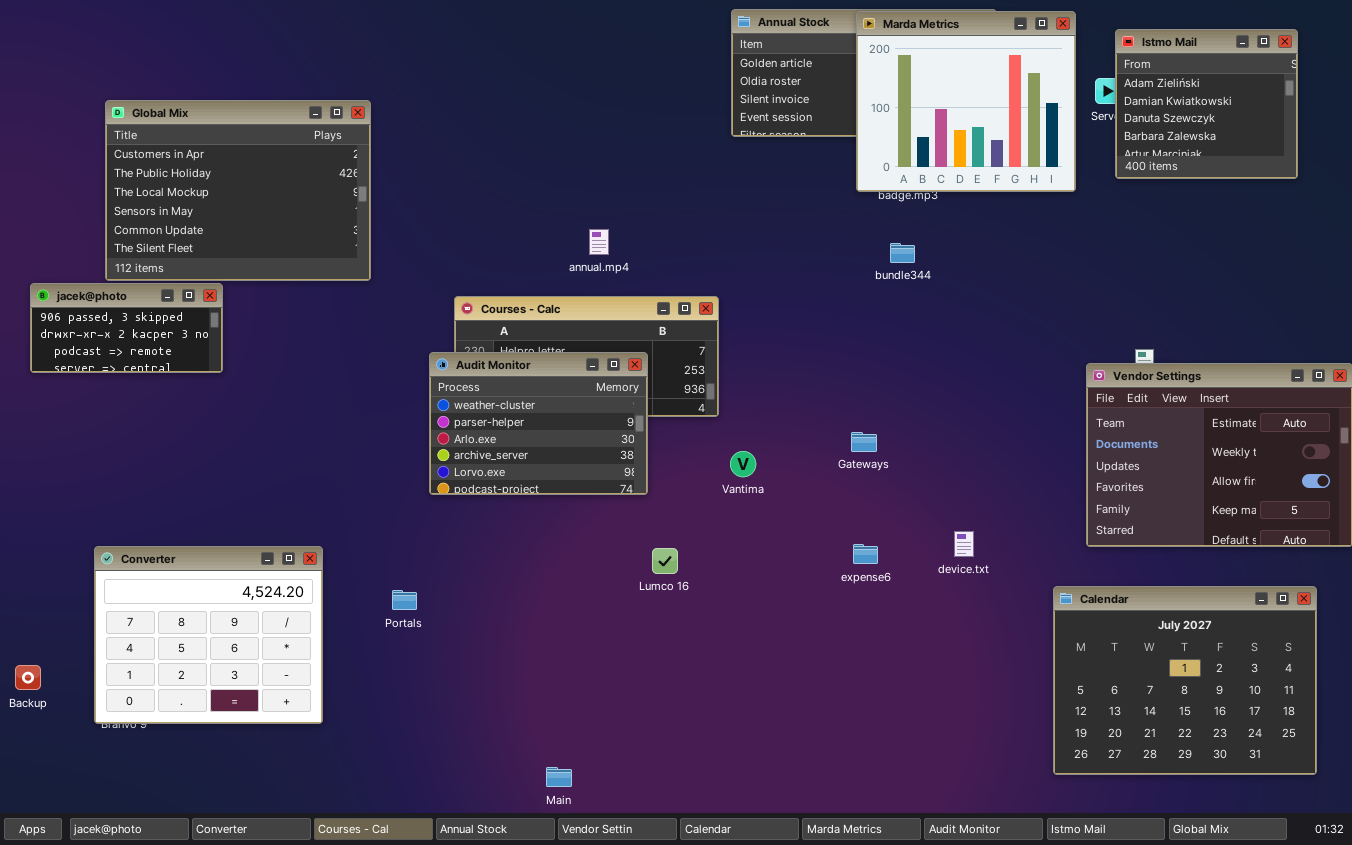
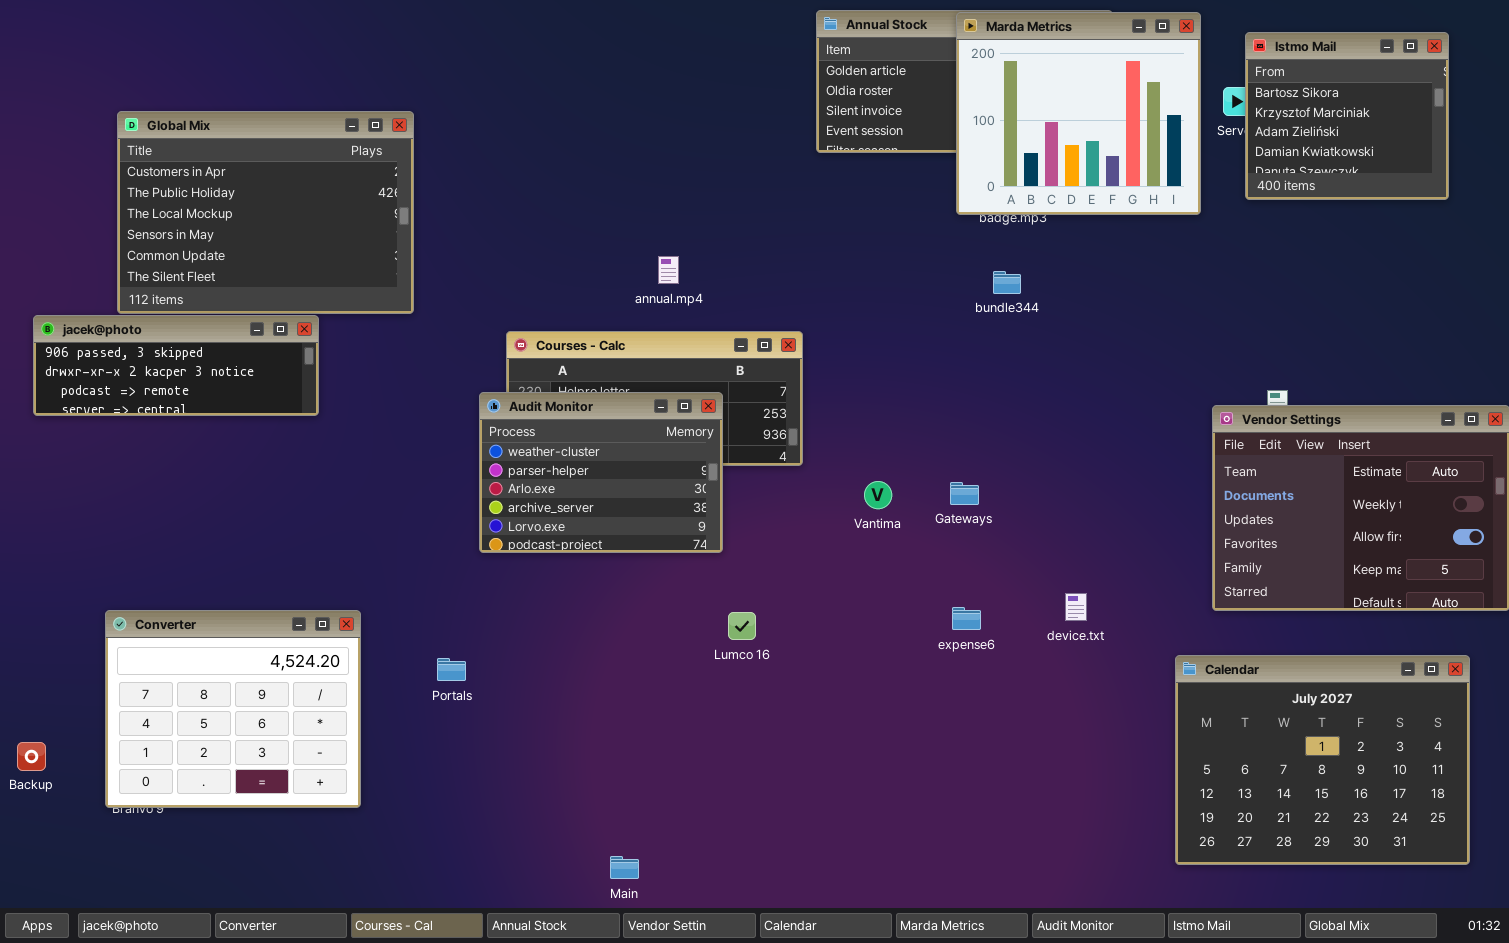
Istmo Mail: [1115,29,1298,179] -> [1245,32,1449,200], scrolled up 2 rows
jacek@photo: [30,283,223,373] -> [33,315,319,416], resized
Vantima: [730,451,756,477] -> [864,481,892,509], moved

